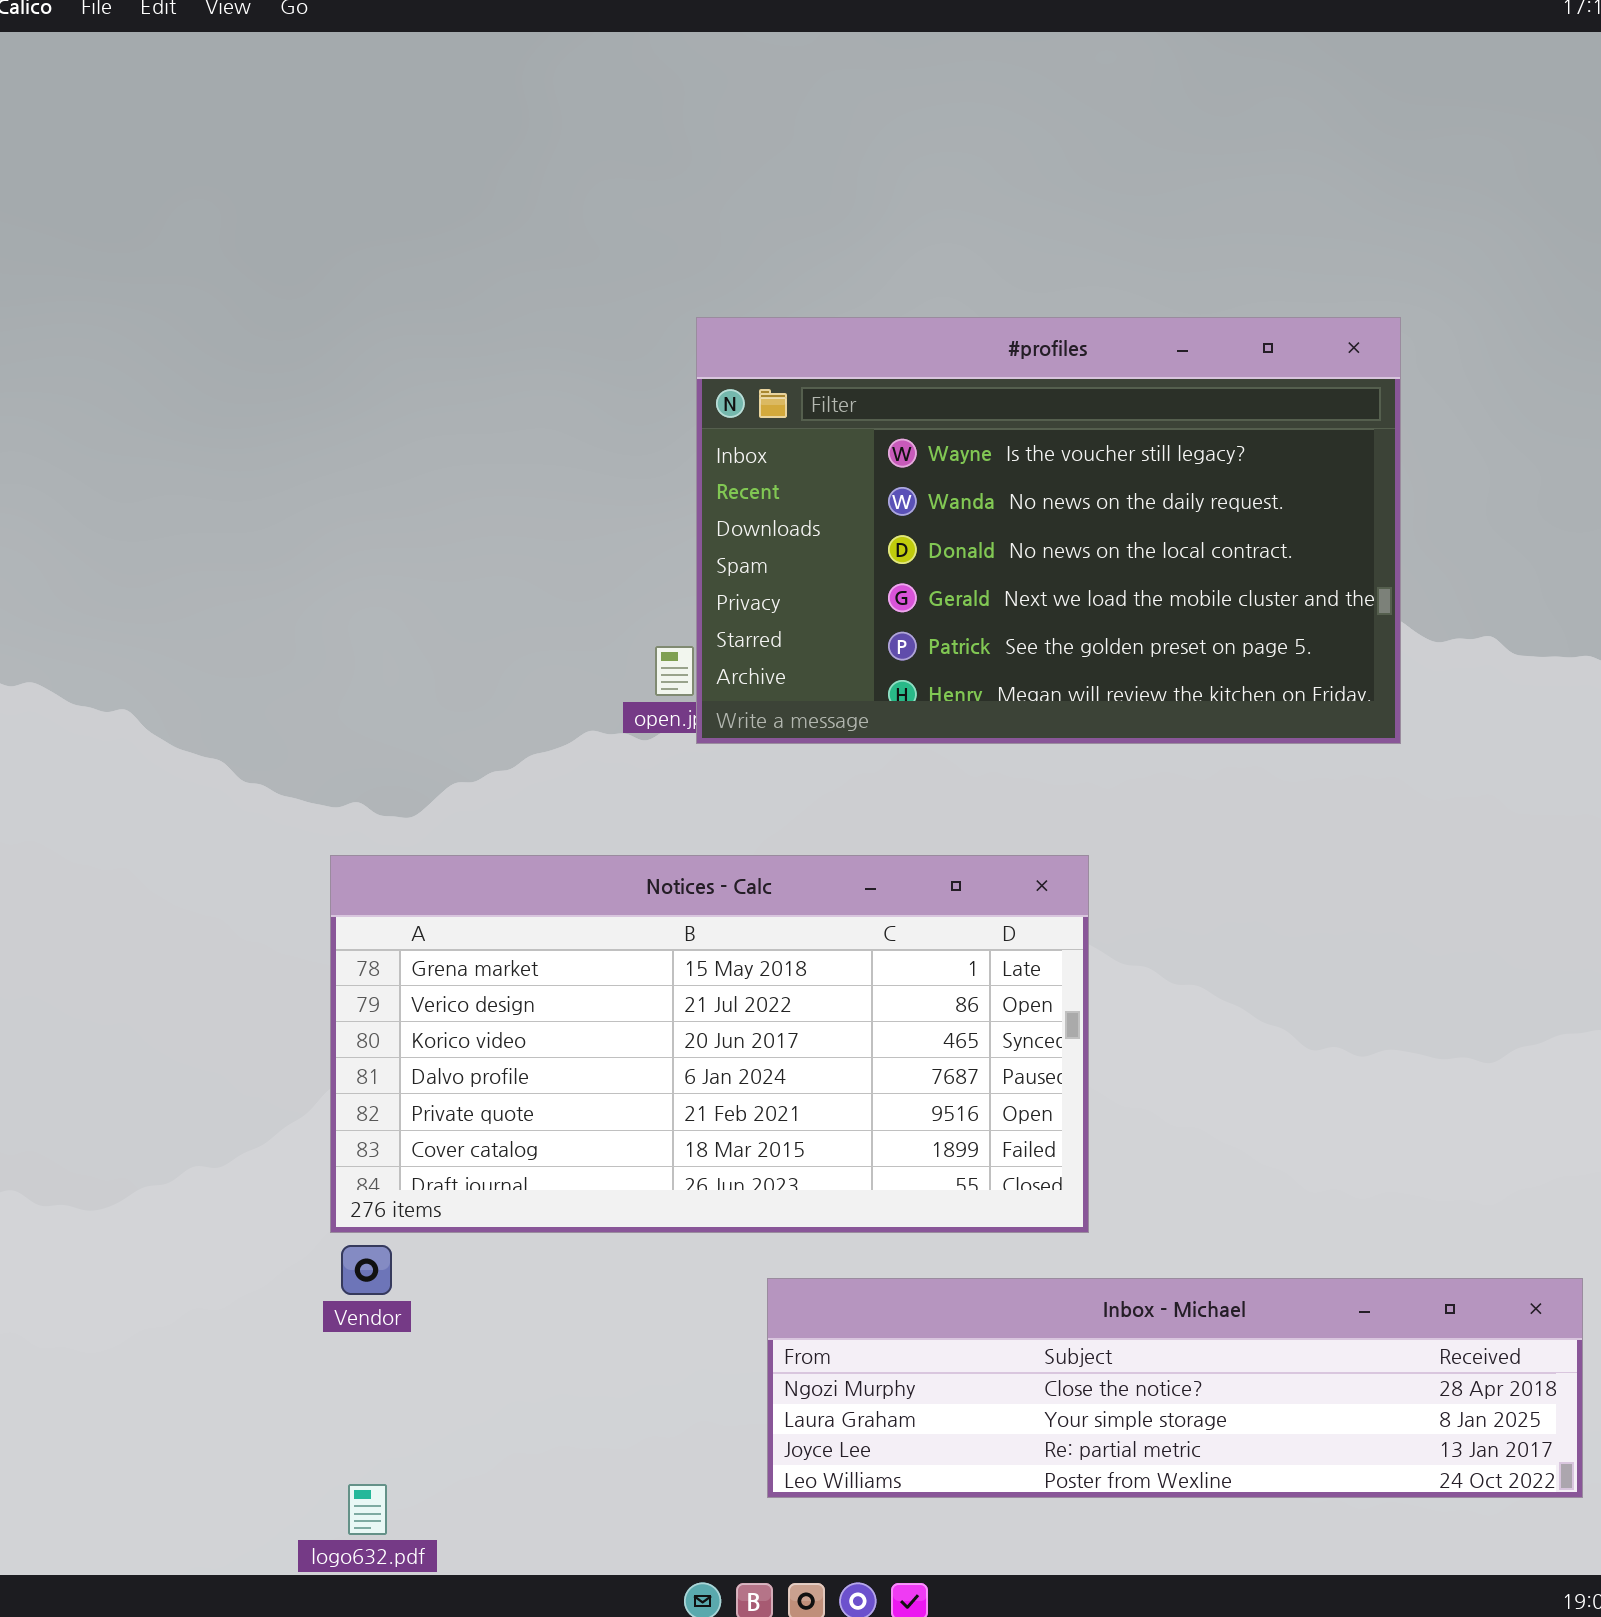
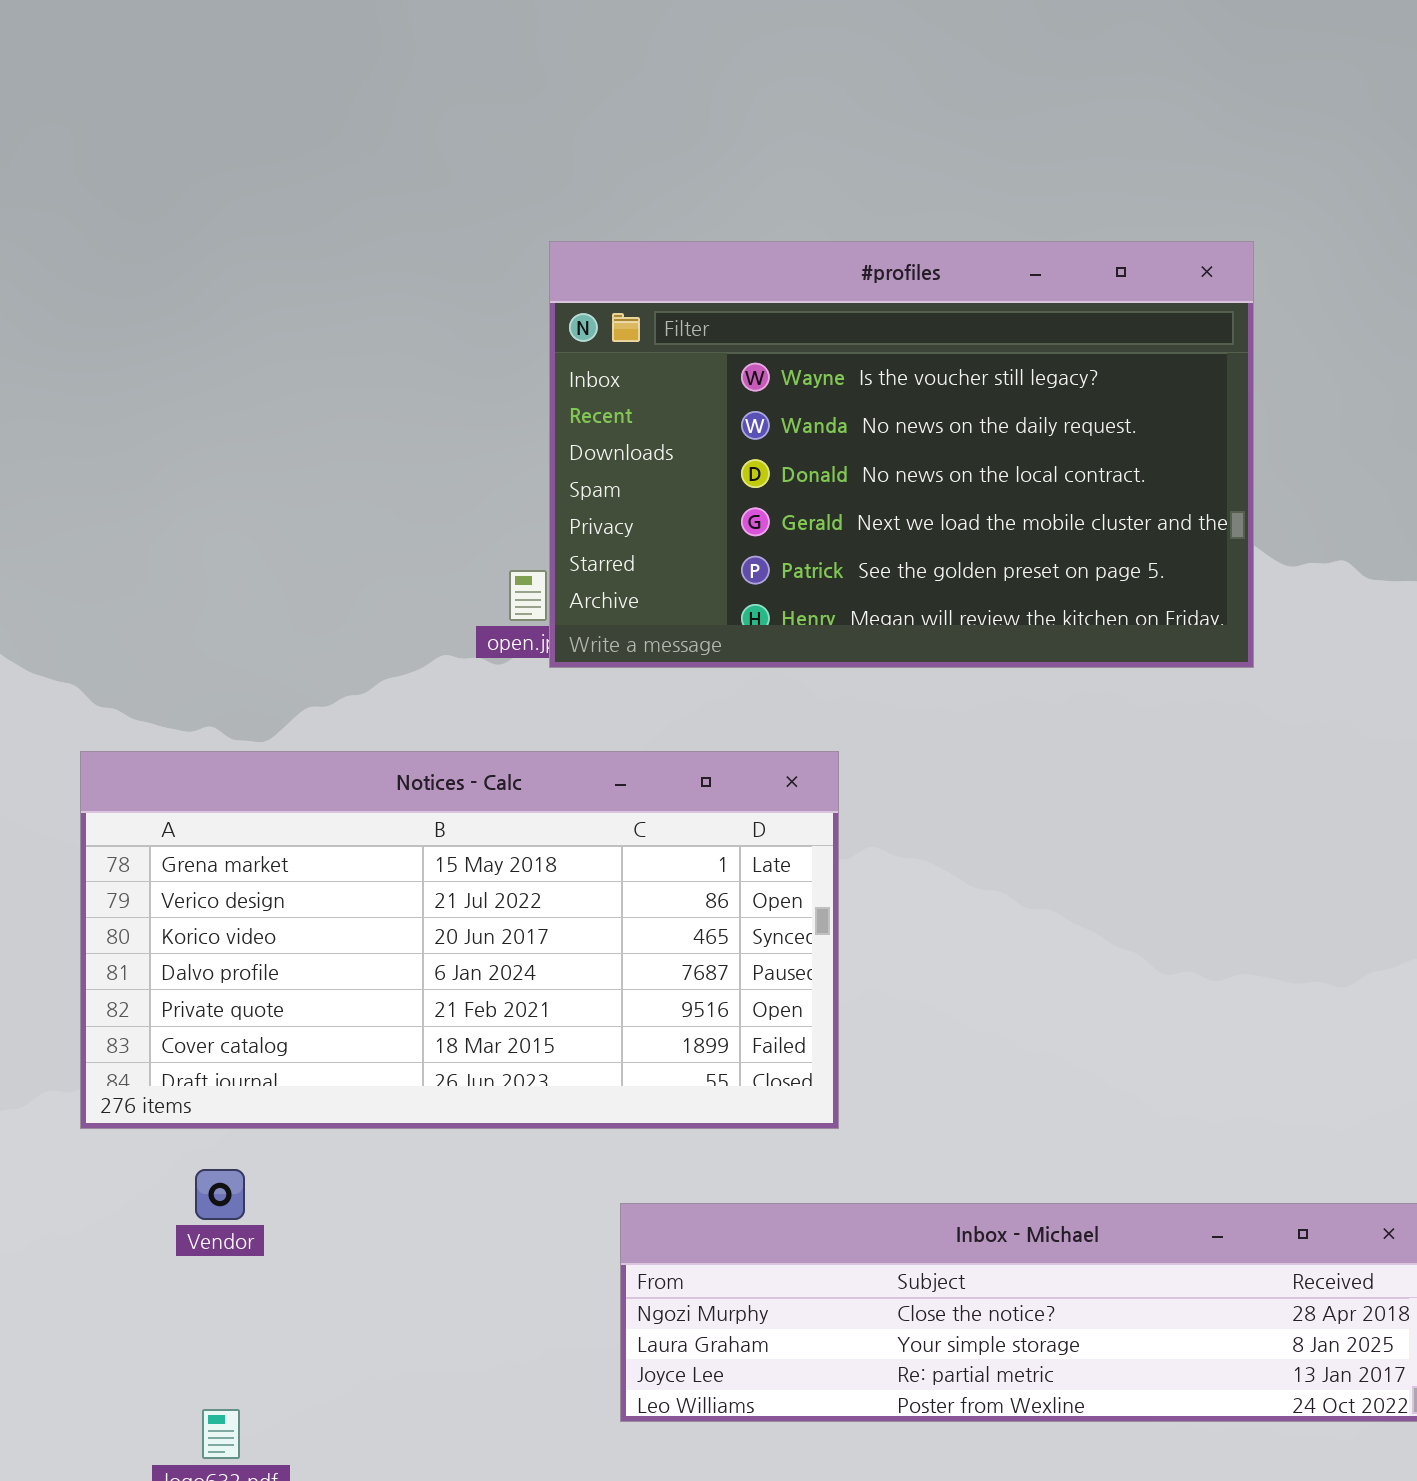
Notices - Calc: [330,855,1089,1233] -> [80,751,839,1129], moved

